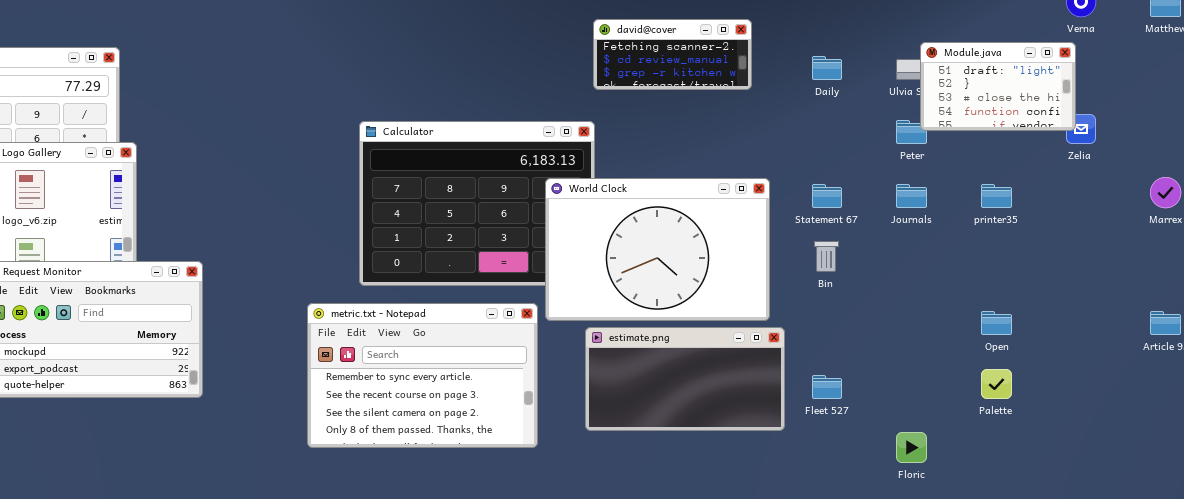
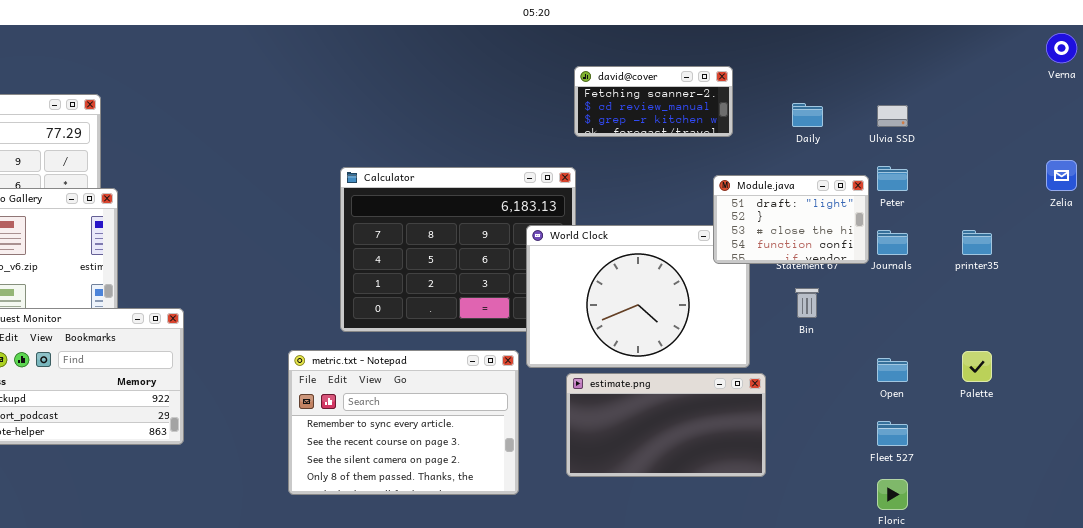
Module.java: [920,42,1076,131] -> [713,175,869,264], moved
Open: [981,311,1012,335] -> [877,358,908,382], moved
Palette: [981,369,1012,399] -> [962,351,992,382], moved
Fleet 527: [812,375,842,399] -> [877,421,908,446], moved

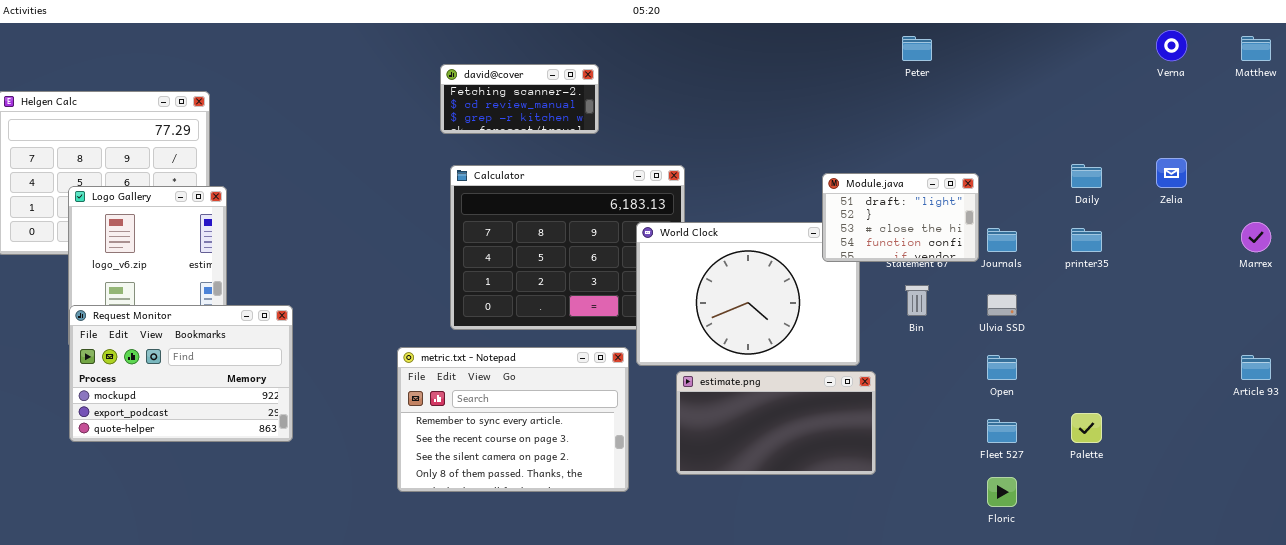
david@cover: [574,66,733,137] -> [440,64,599,134], moved
Daily: [792,103,823,127] -> [1071,164,1102,188], moved
Ulvia SSD: [877,105,908,127] -> [987,294,1017,316], moved
Peter: [877,166,908,191] -> [902,36,932,61], moved
Palette: [962,351,992,382] -> [1071,413,1102,443], moved

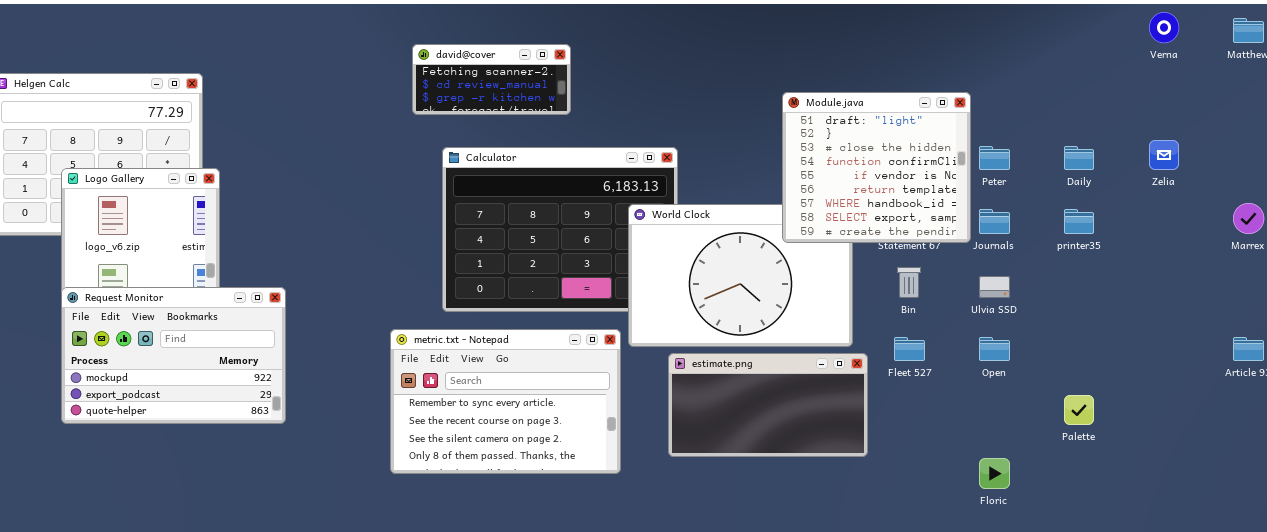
Peter: [902,36,932,61] -> [979,146,1010,170], moved
david@cover: [440,64,599,134] -> [412,44,571,115], moved
Module.java: [822,173,979,262] -> [782,92,971,243], resized
Fleet 527: [987,419,1017,443] -> [894,337,925,361], moved

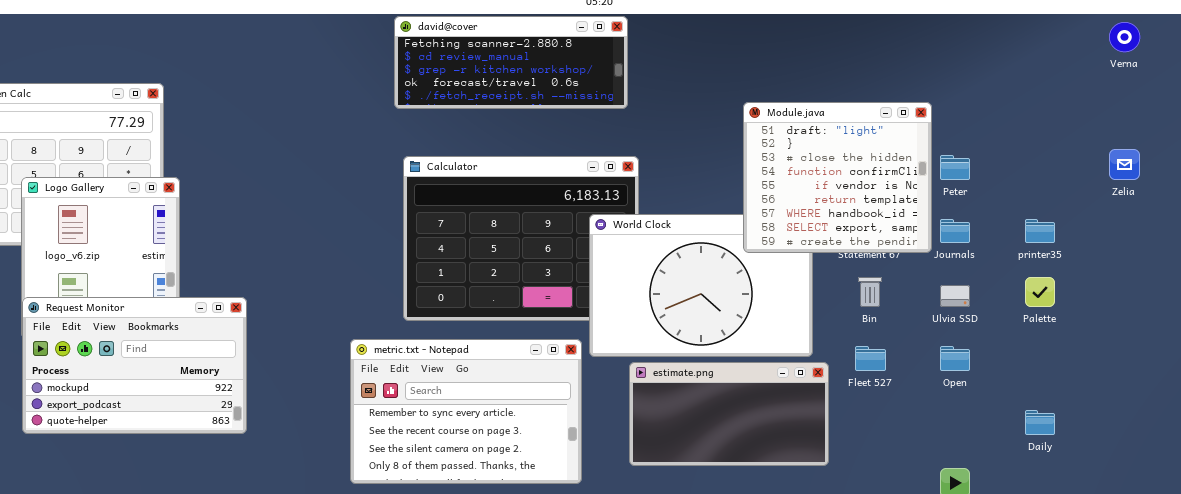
david@cover: [412,44,571,115] -> [394,16,628,109], moved, resized
Daily: [1064,146,1094,170] -> [1025,410,1055,435], moved
Palette: [1064,395,1094,425] -> [1025,277,1055,307], moved

